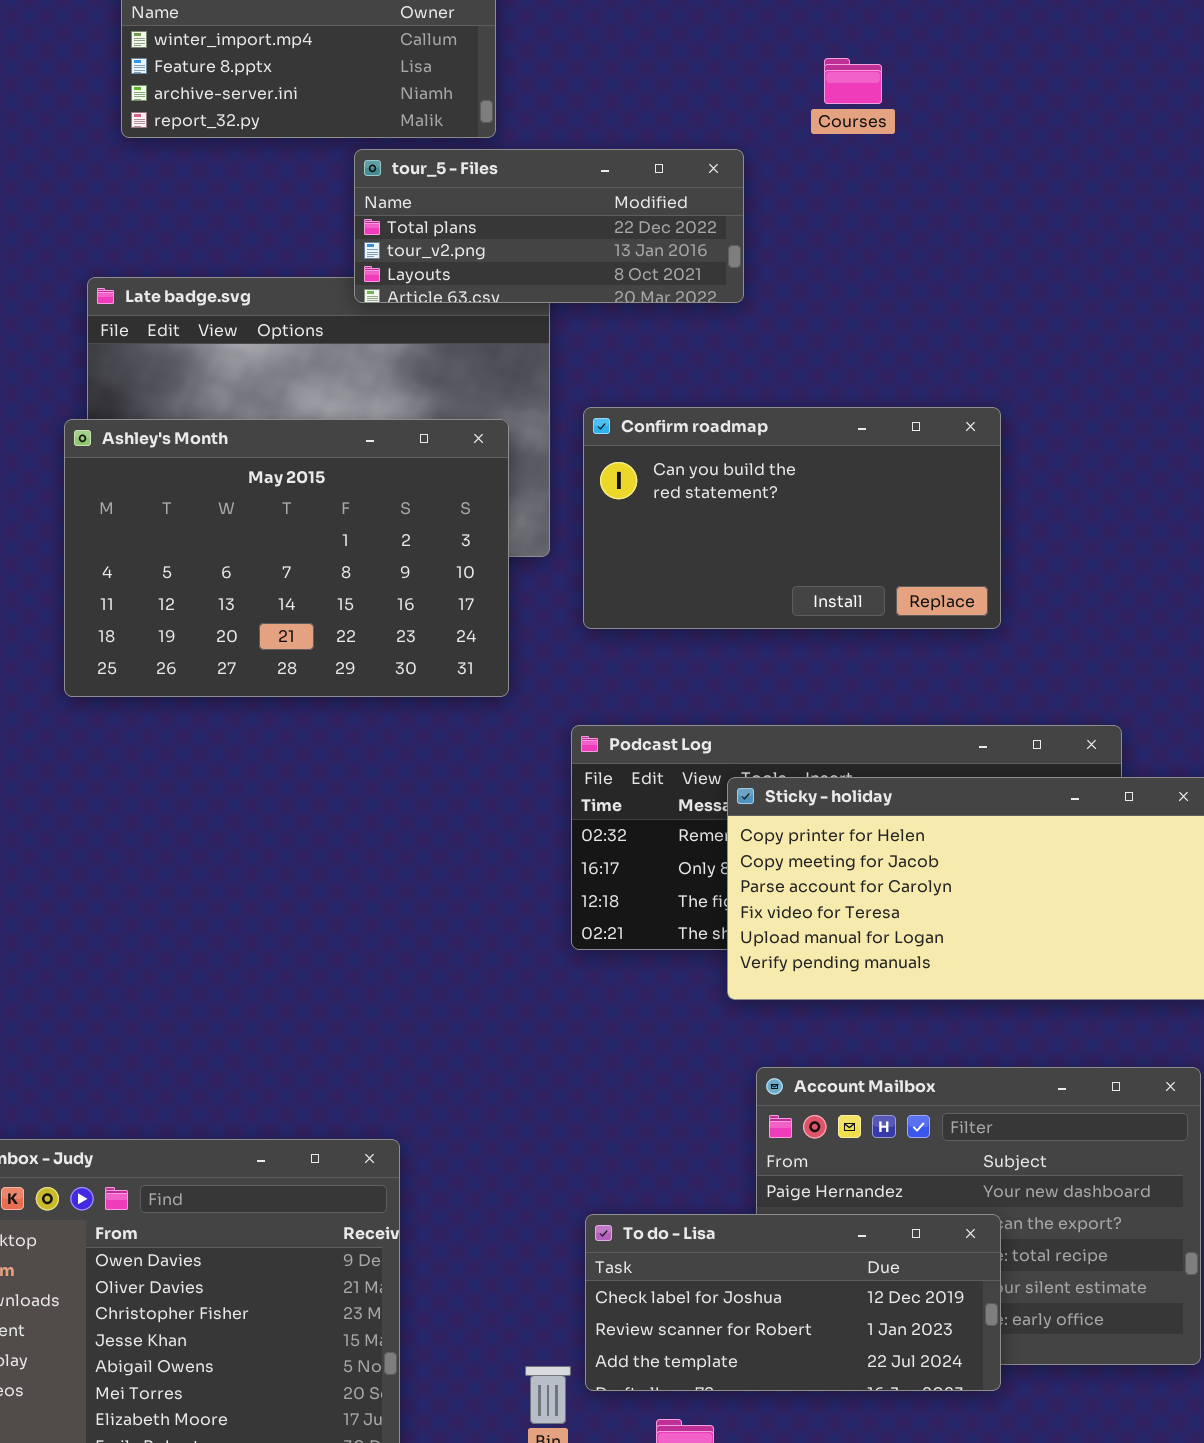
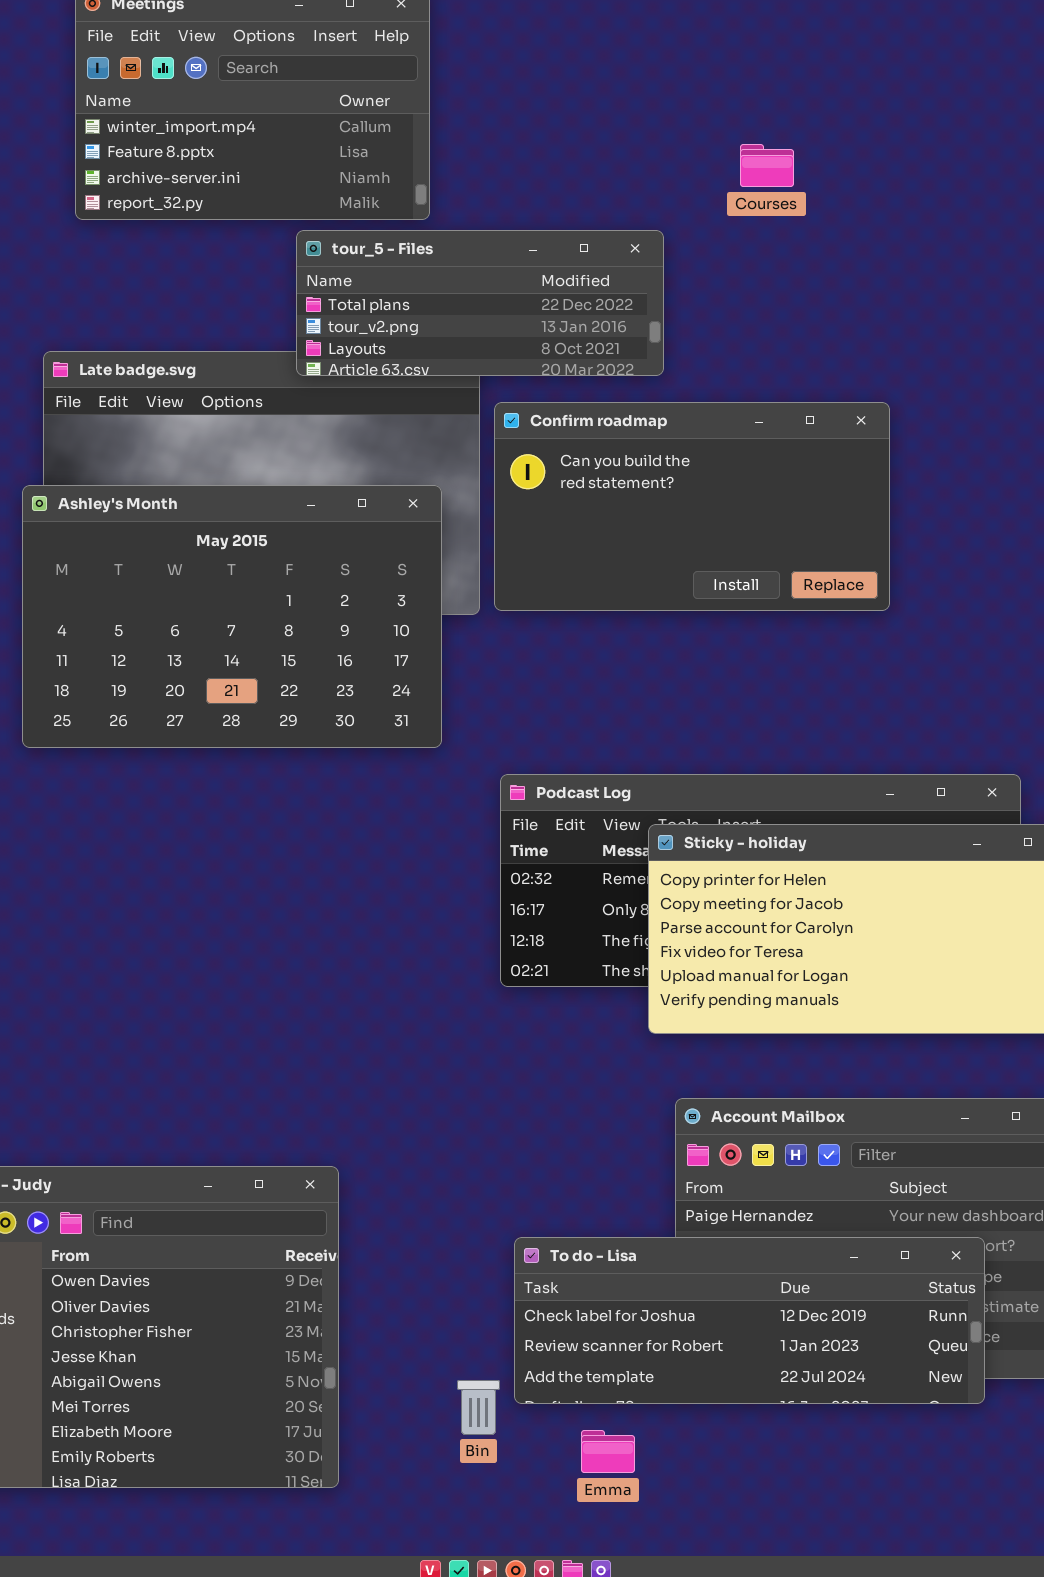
Confirm roadmap: [583,407,1001,629] -> [494,402,890,611], moved
To do - Lisa: [585,1214,1001,1391] -> [514,1237,985,1404], resized

